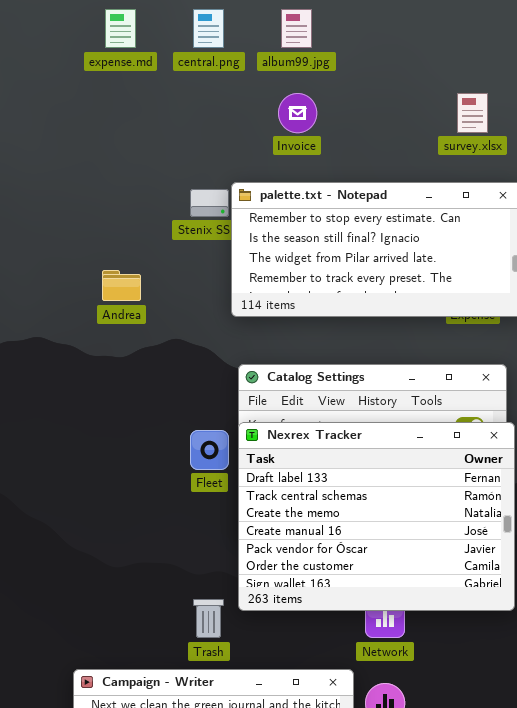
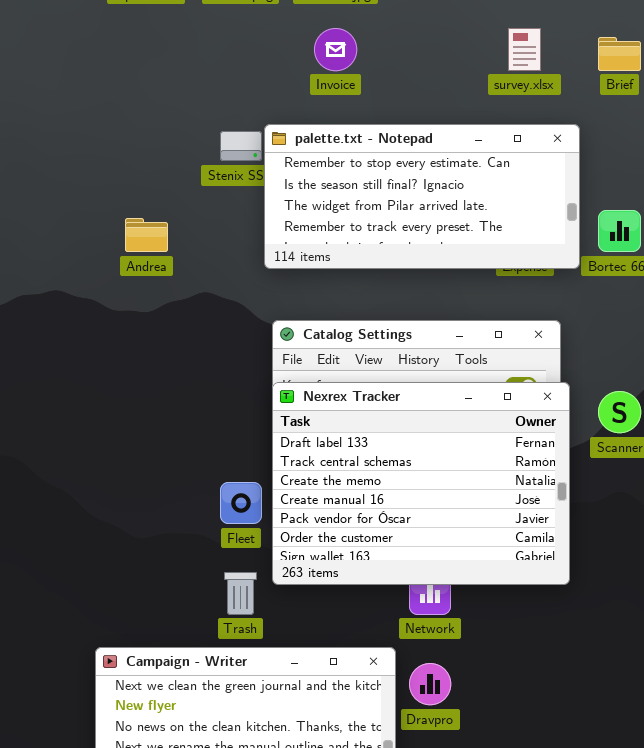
Fleet: [190,430,229,470] -> [220,482,262,524], moved

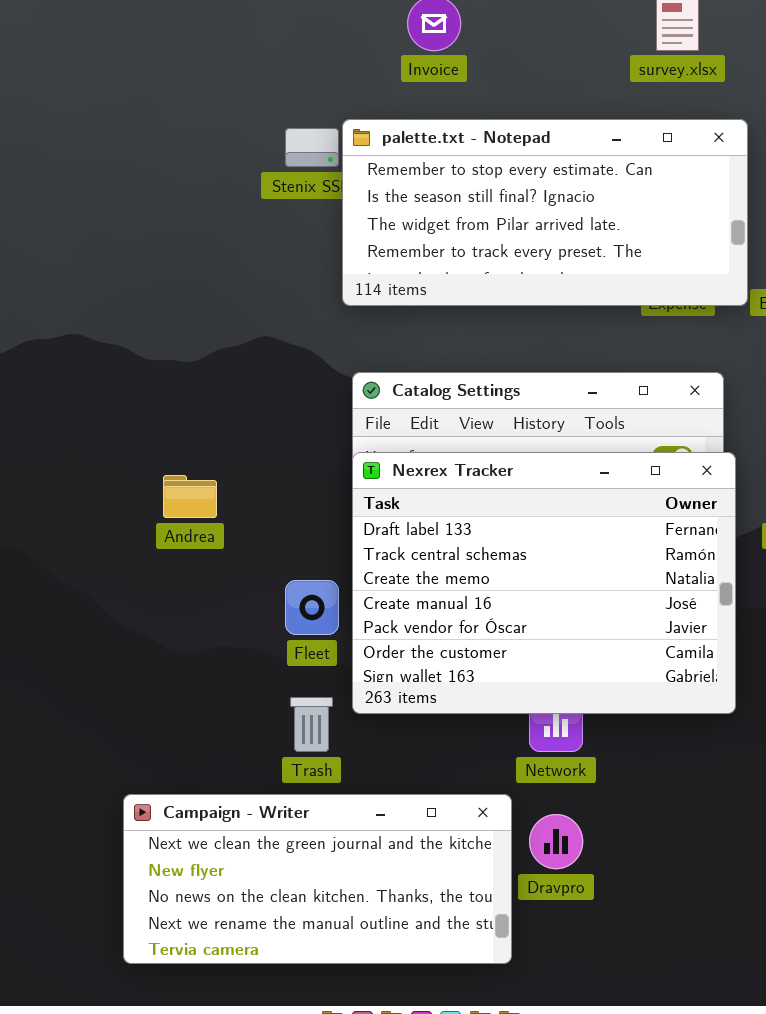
Andrea: [125,218,168,252] -> [163,475,217,518], moved

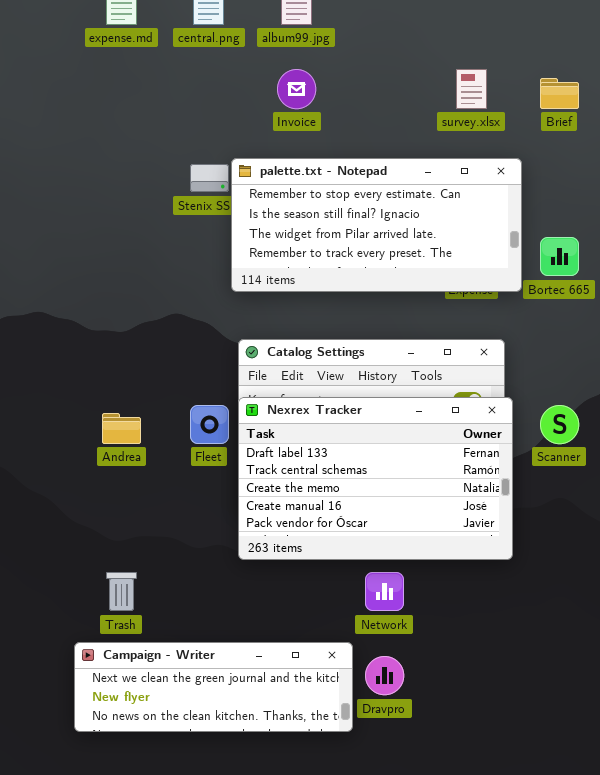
Nexrex Tracker: [352,452,736,714] -> [238,397,513,560], resized
Fleet: [285,580,339,635] -> [190,405,229,444], moved
Trash: [290,697,333,752] -> [106,572,137,611], moved
Campaign - Writer: [123,794,512,964] -> [74,642,353,732], resized

